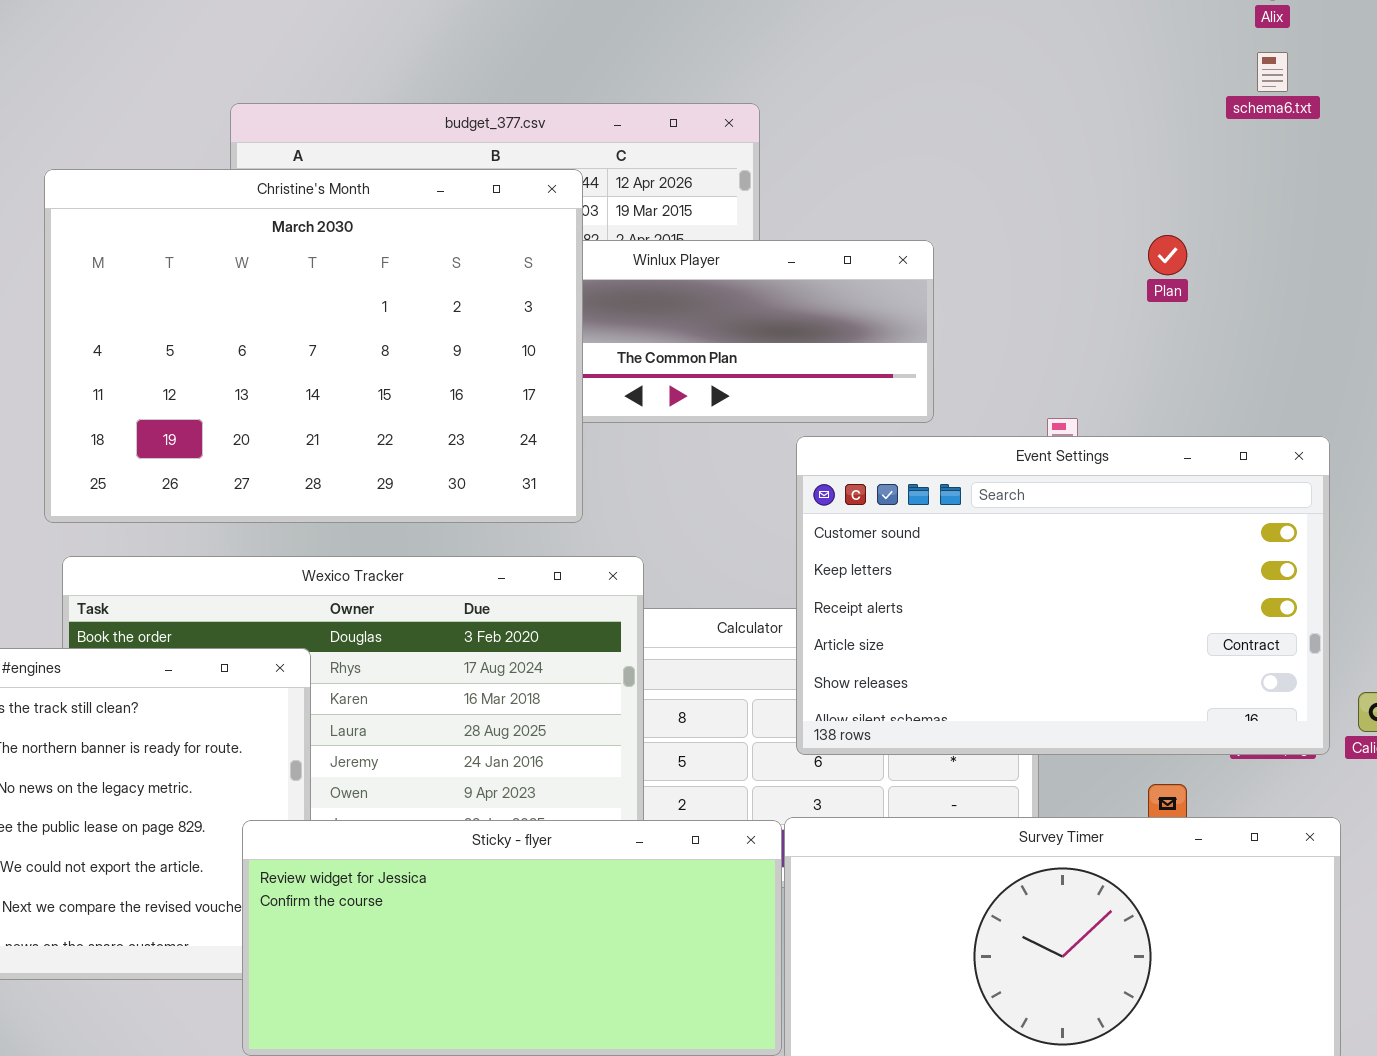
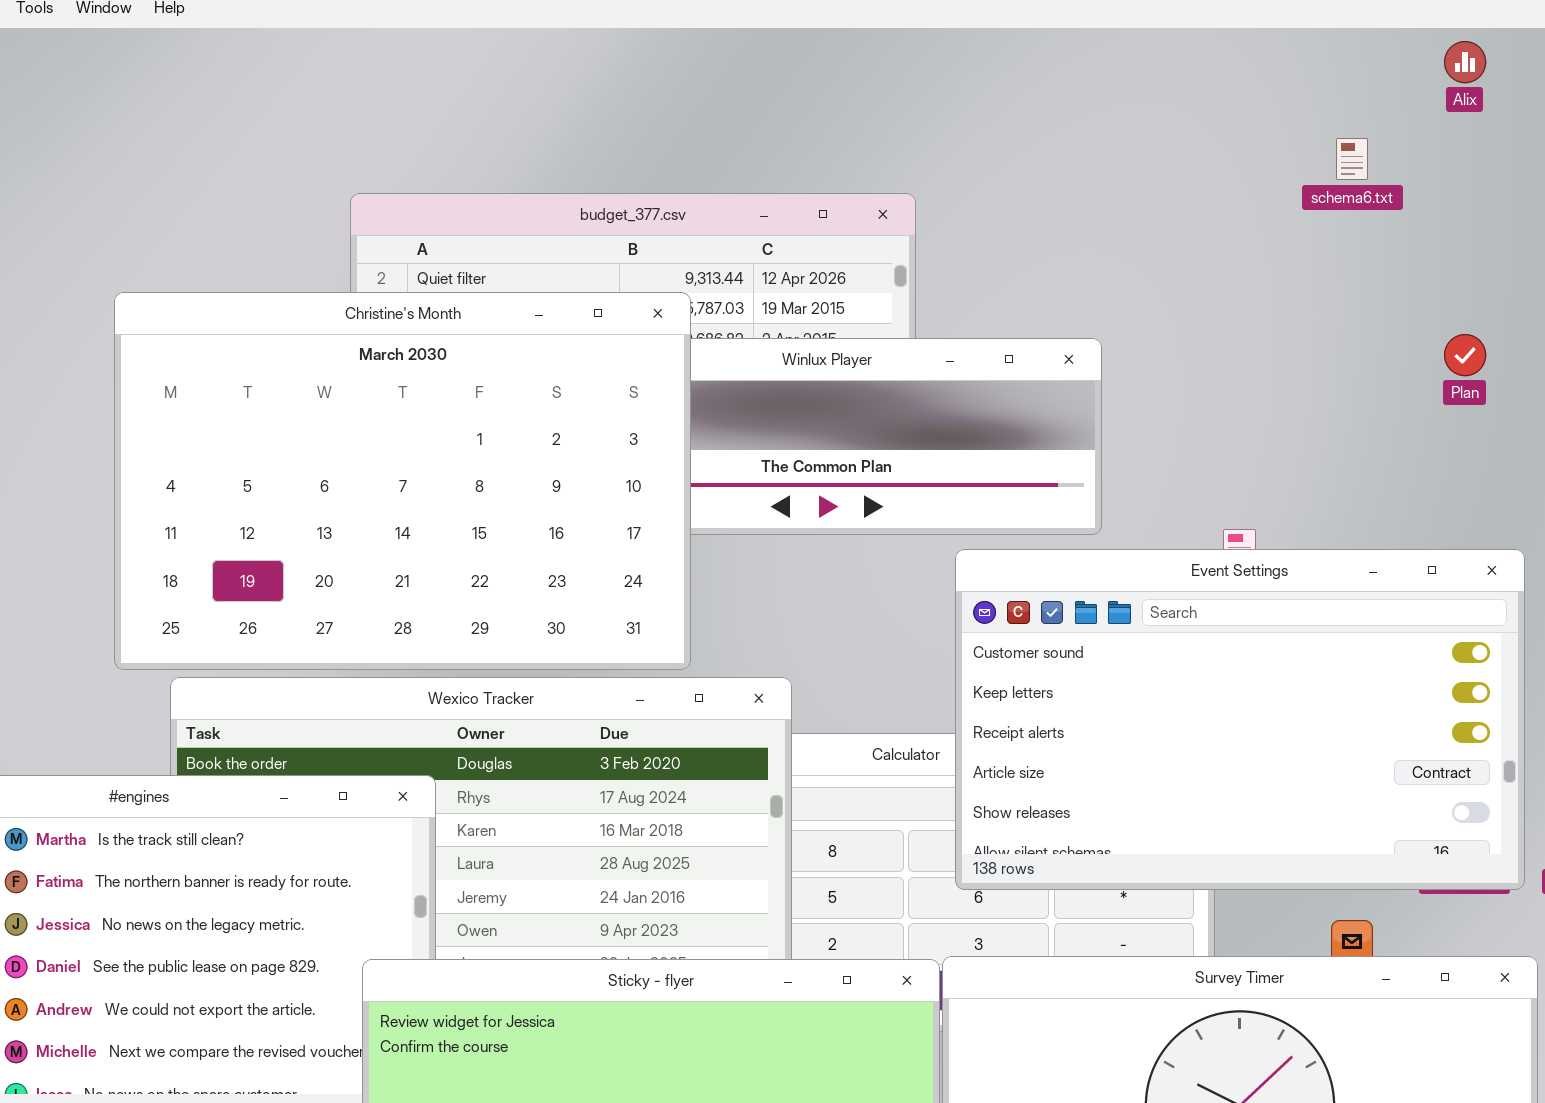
schema6.txt: [1257,52,1288,92] -> [1336,138,1368,180], moved
Christine's Month: [44,169,583,523] -> [114,292,691,670], moved
Plan: [1148,235,1187,275] -> [1444,334,1486,376], moved

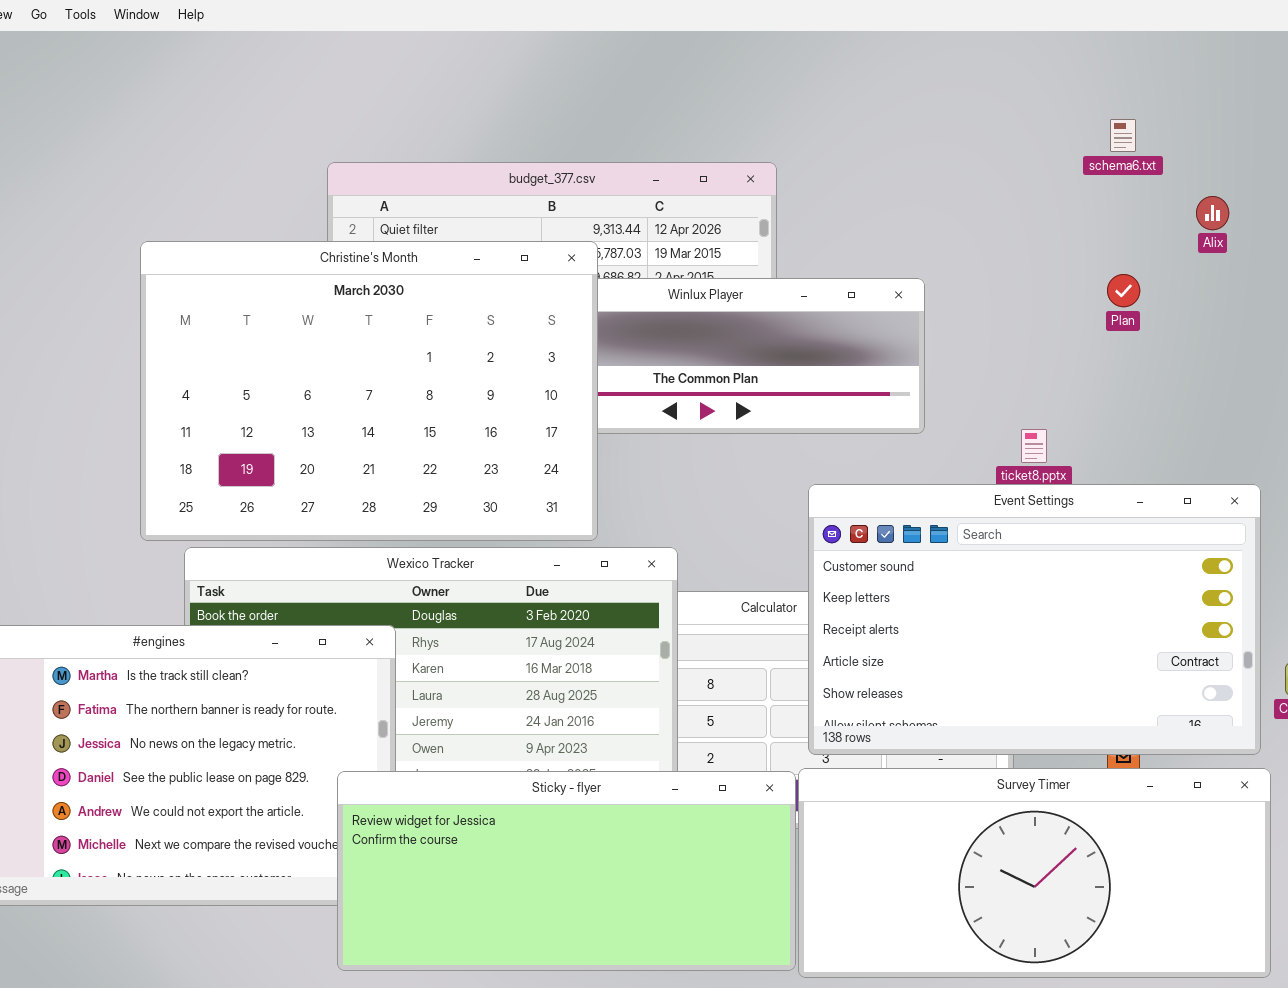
Alix: [1444,41,1486,83] -> [1196,196,1229,230], moved
Plan: [1444,334,1486,376] -> [1107,274,1140,307], moved
Event Settings: [955,549,1525,890] -> [808,484,1261,755], moved

